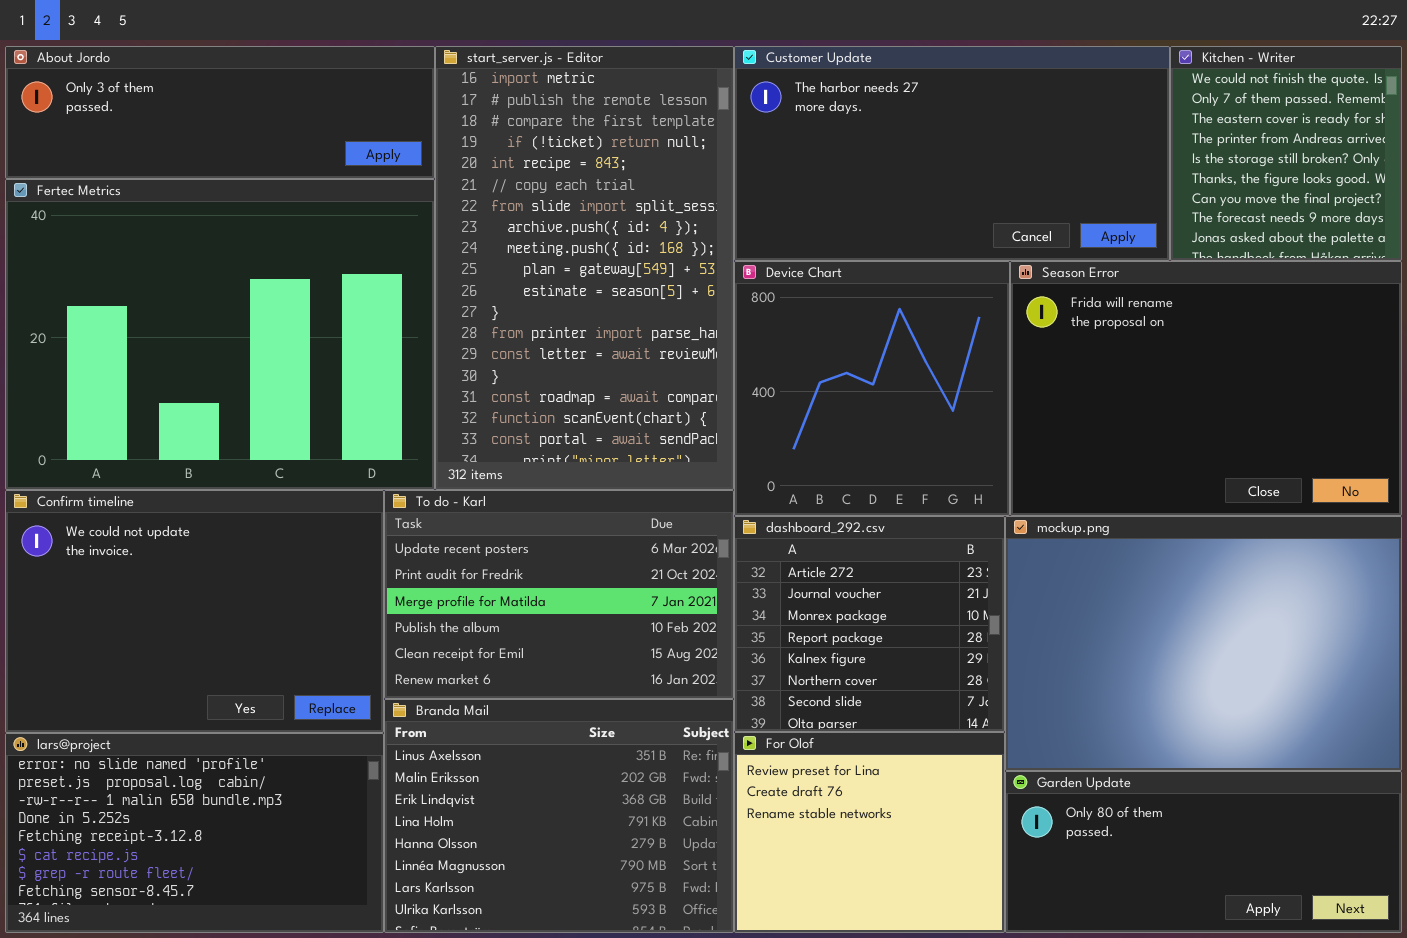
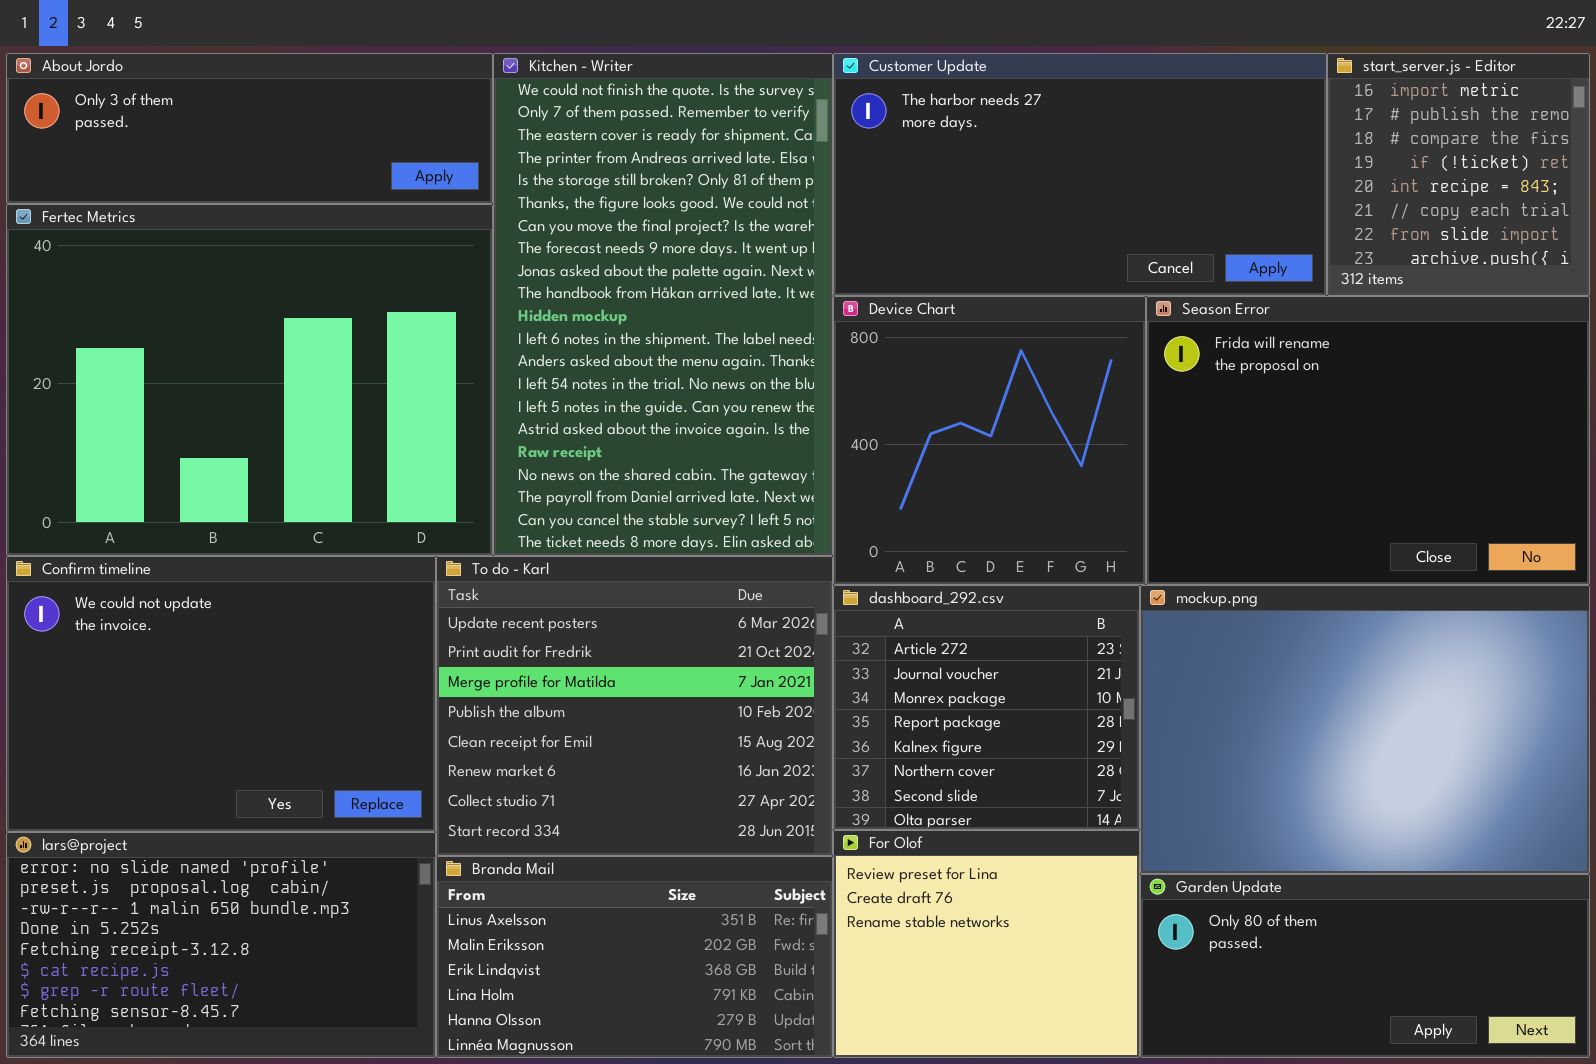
start_server.js - Editor: [435,46,734,490] -> [1327,53,1590,296], moved, resized
Kitchen - Writer: [1170,46,1402,261] -> [493,53,833,556], moved, resized
To do - Karl: [384,490,734,699] -> [436,556,833,856], resized
Branda Mail: [384,699,734,933] -> [436,856,833,1058], resized

